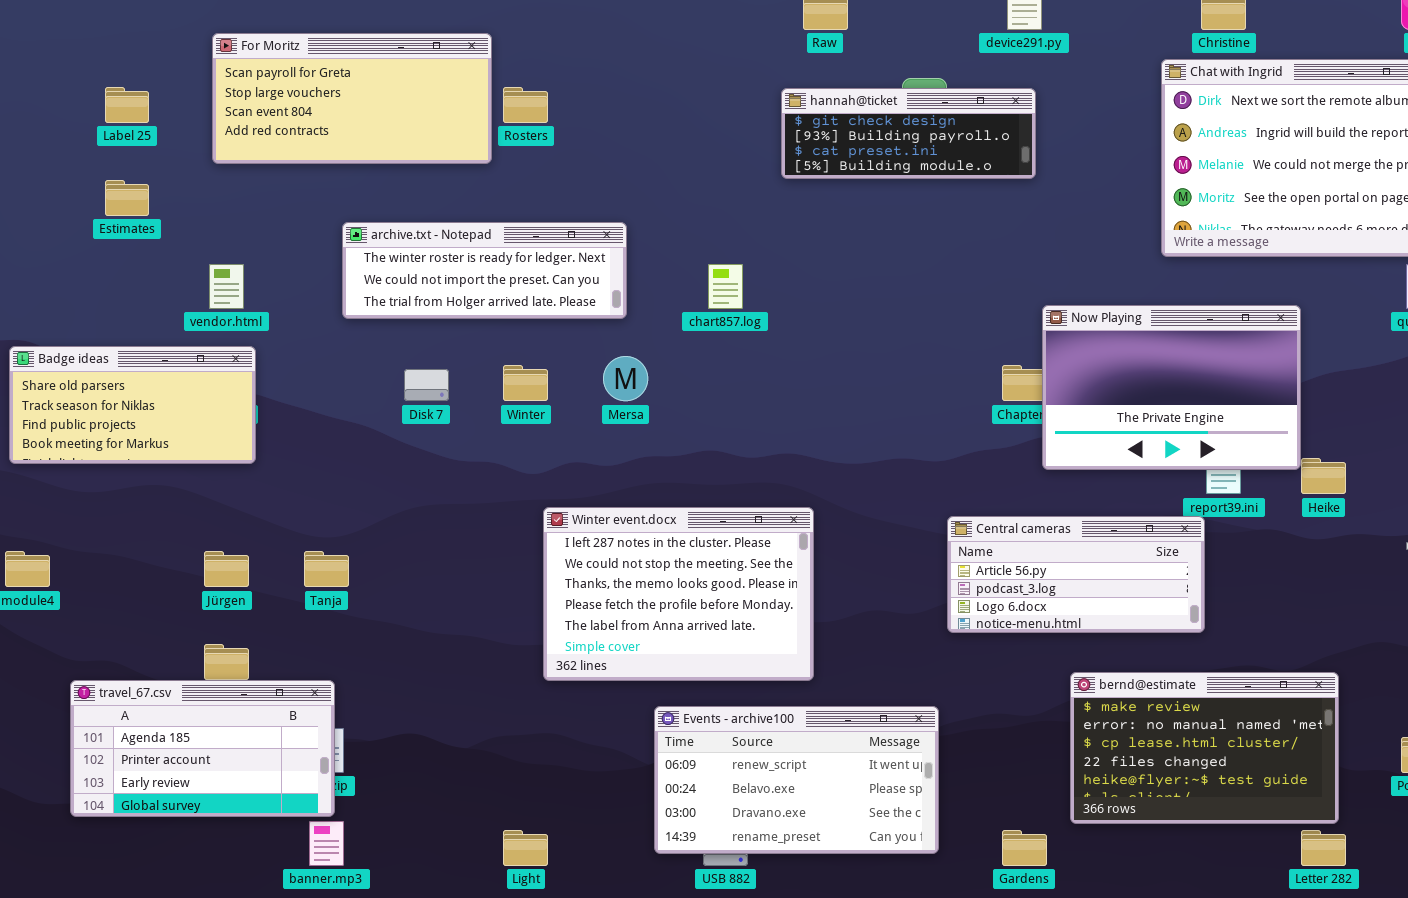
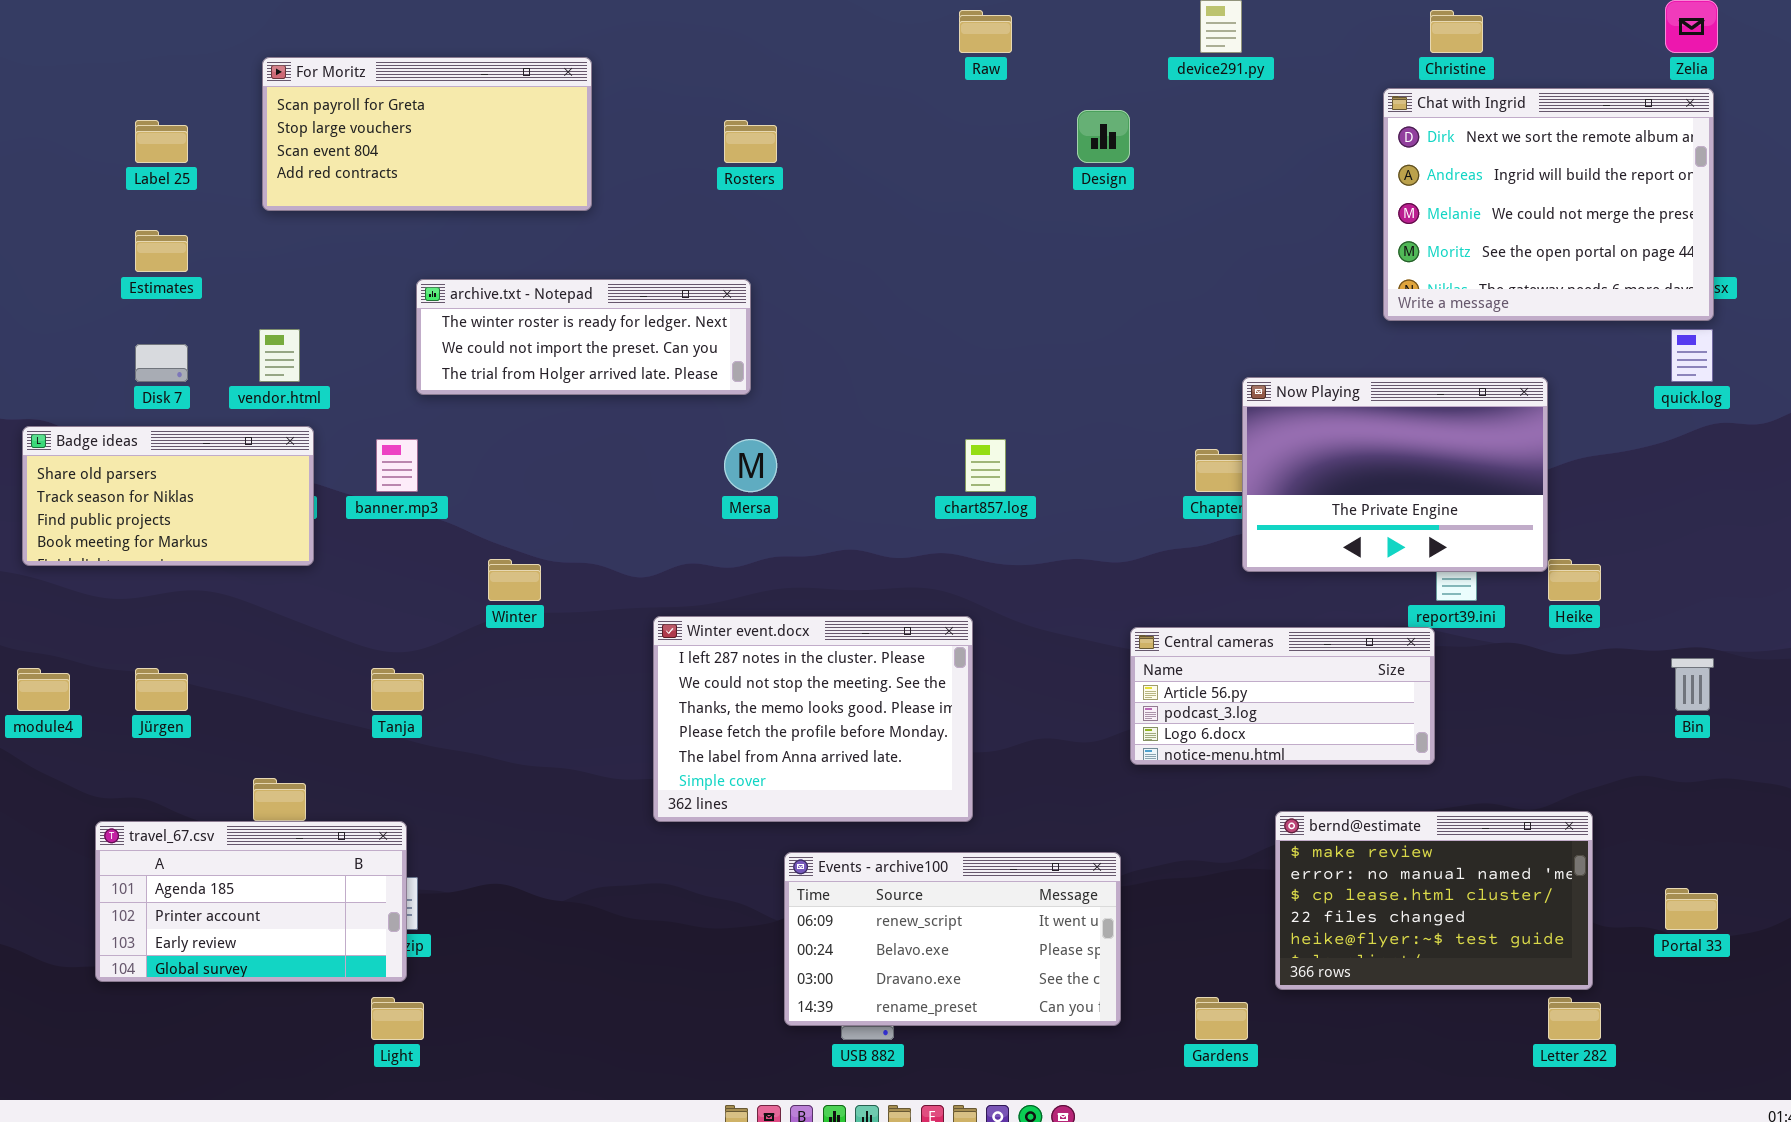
Rosters: [503,87,548,123] -> [724,120,777,163], moved
hannah@ticket: [781,88,1036,179] -> none, closed
chart857.log: [708,264,743,309] -> [965,439,1006,492], moved
Winter: [503,365,548,401] -> [488,559,541,601], moved
Disk 7: [404,369,449,401] -> [135,344,188,382], moved
Jürgen: [204,551,249,587] -> [135,668,188,711], moved
banner.mp3: [309,821,344,866] -> [376,439,418,492], moved
Light: [503,830,548,866] -> [371,997,424,1040], moved

